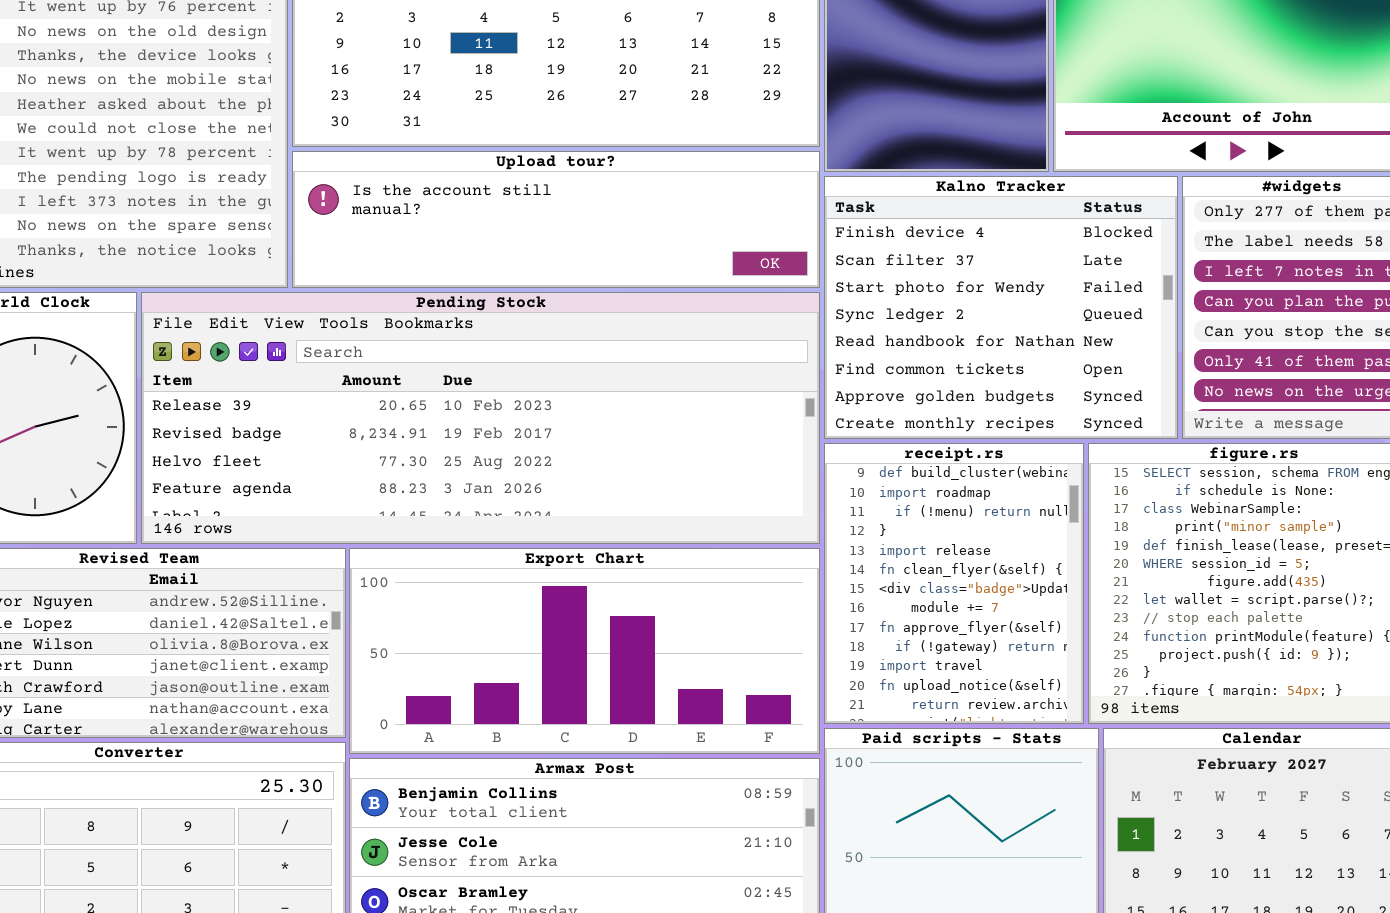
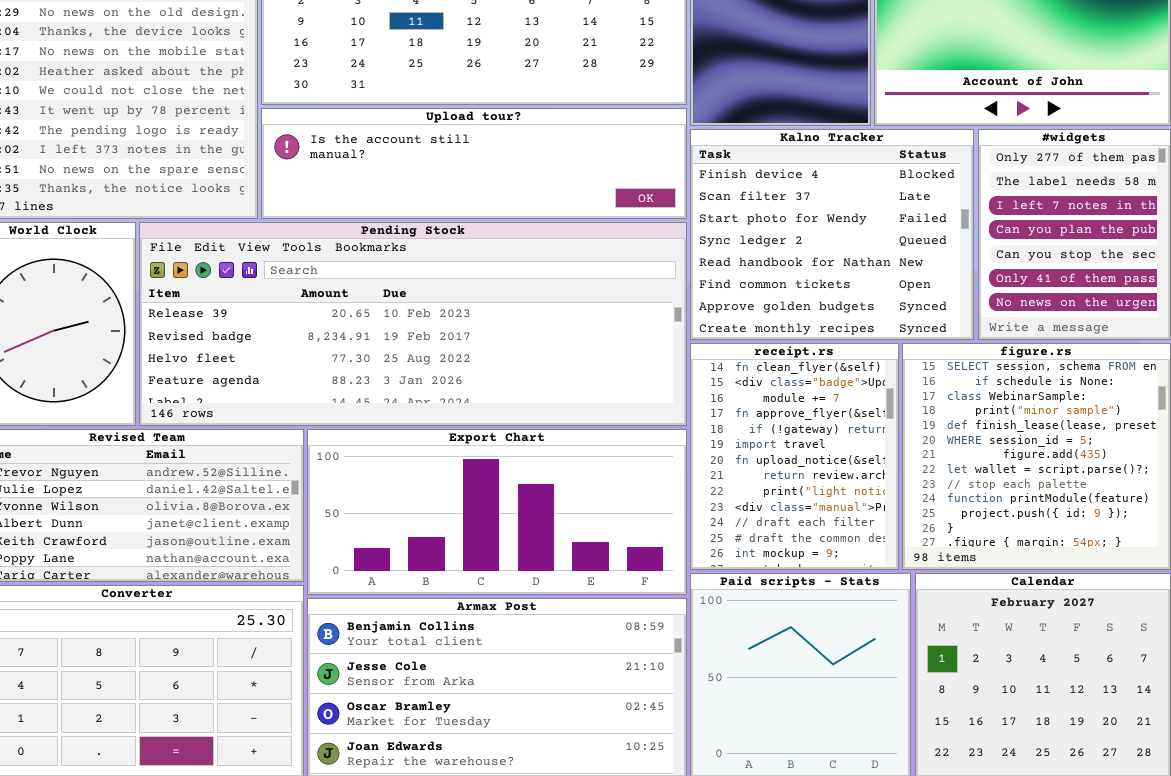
receipt.rs: [824,443,1084,724] -> [690,343,899,570], scrolled down 5 rows

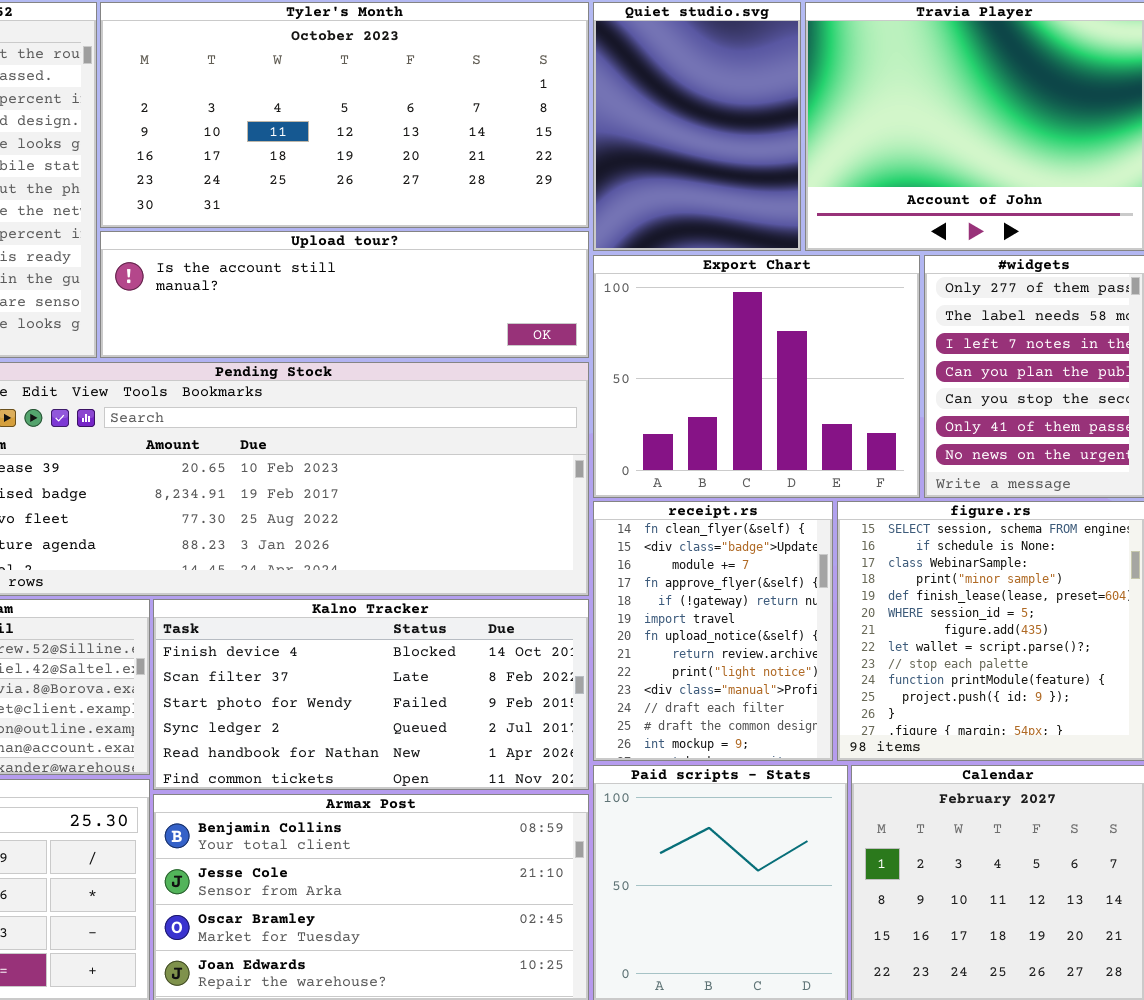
Kalno Tracker: [690,129,974,340] -> [153,599,589,790], moved, resized
Export Chart: [307,429,687,595] -> [593,255,920,498], moved, resized

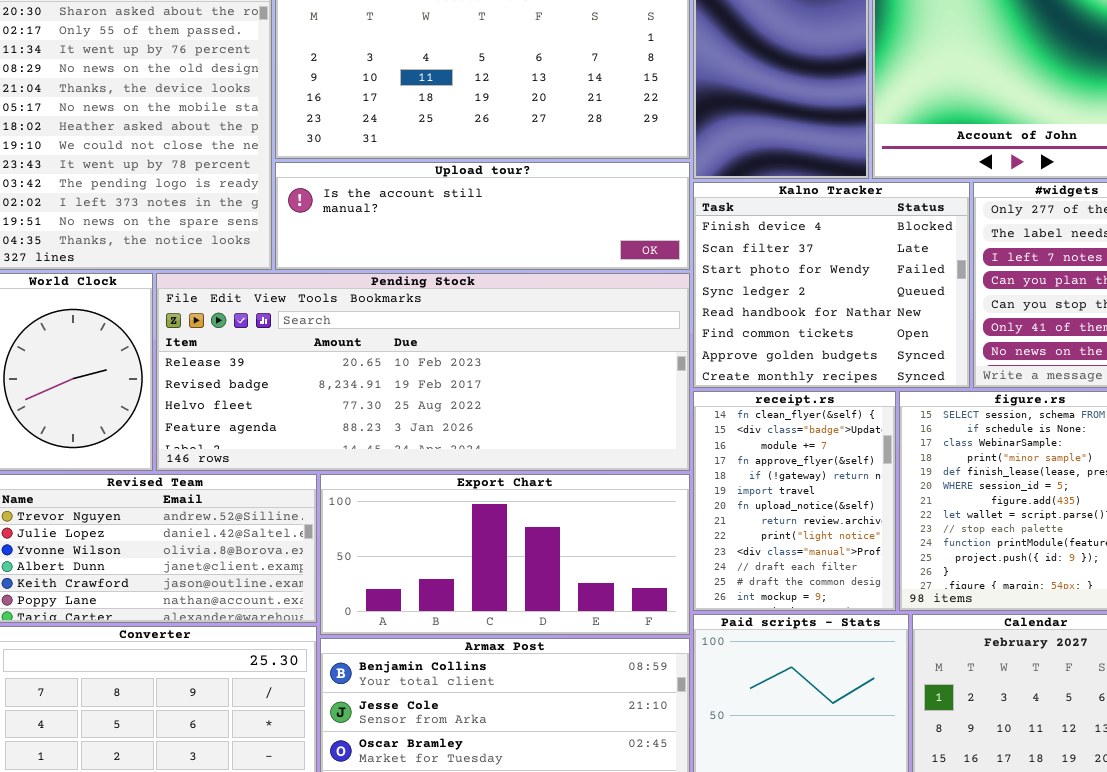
Export Chart: [593,255,920,498] -> [320,474,690,635], moved, resized
Kalno Tracker: [153,599,589,790] -> [693,182,970,388], moved, resized

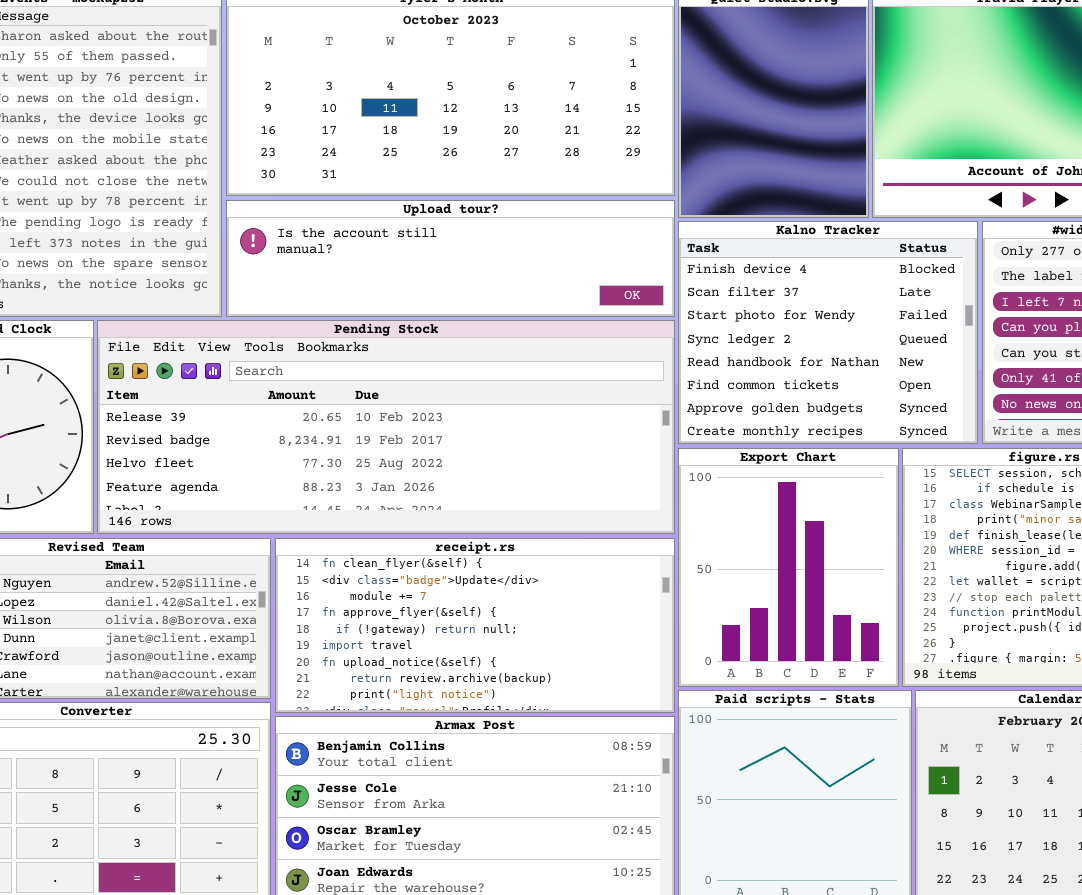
receipt.rs: [693,391,896,611] -> [275,538,675,713], moved, resized
Export Chart: [320,474,690,635] -> [678,448,899,687], moved, resized

